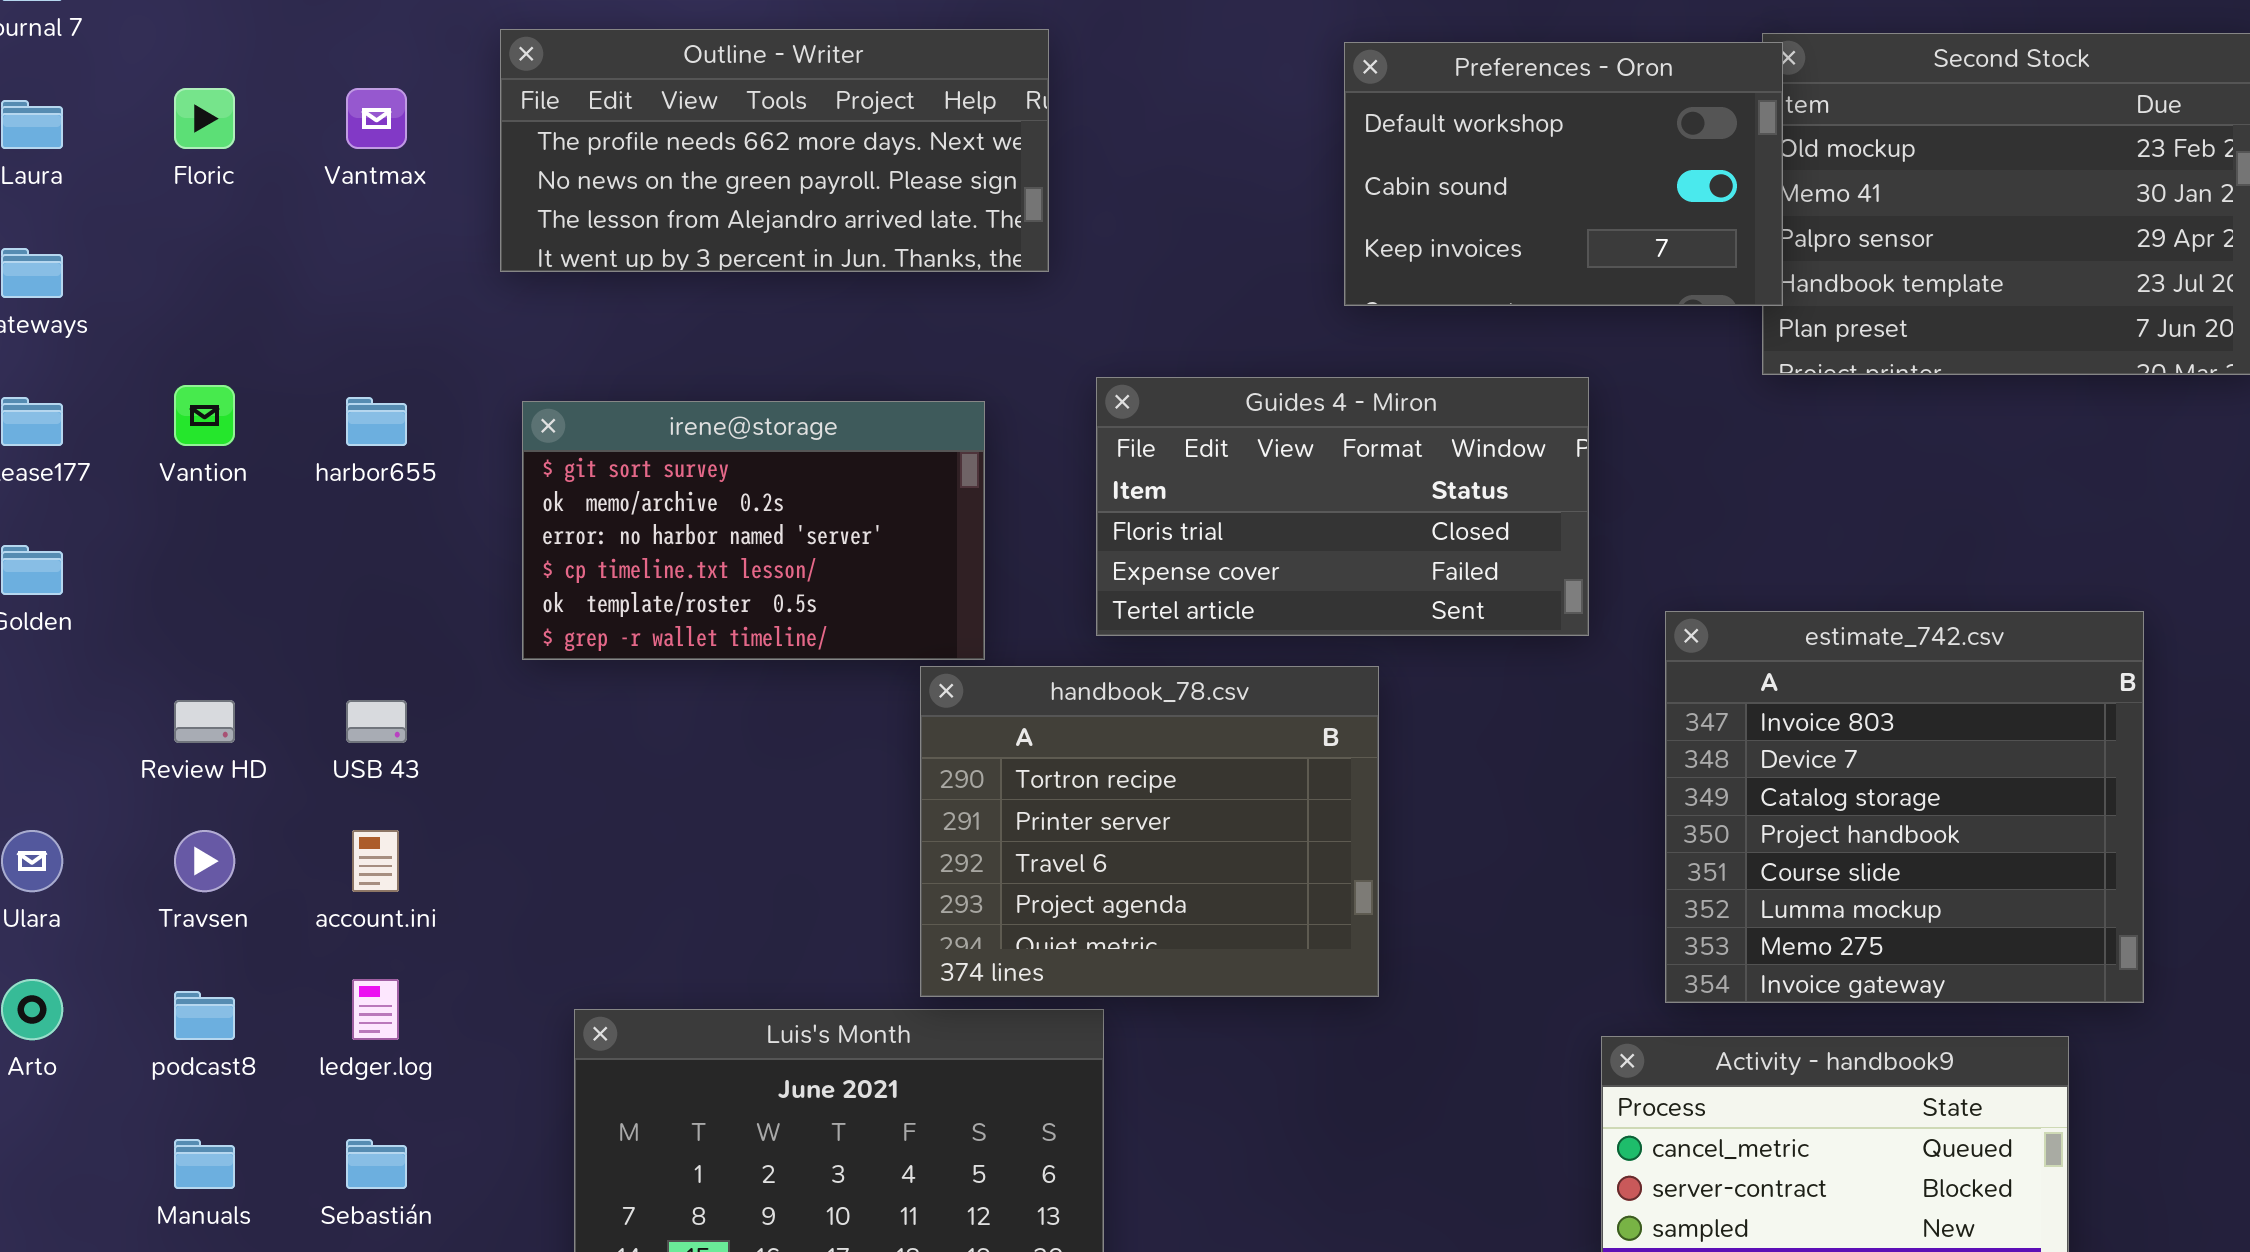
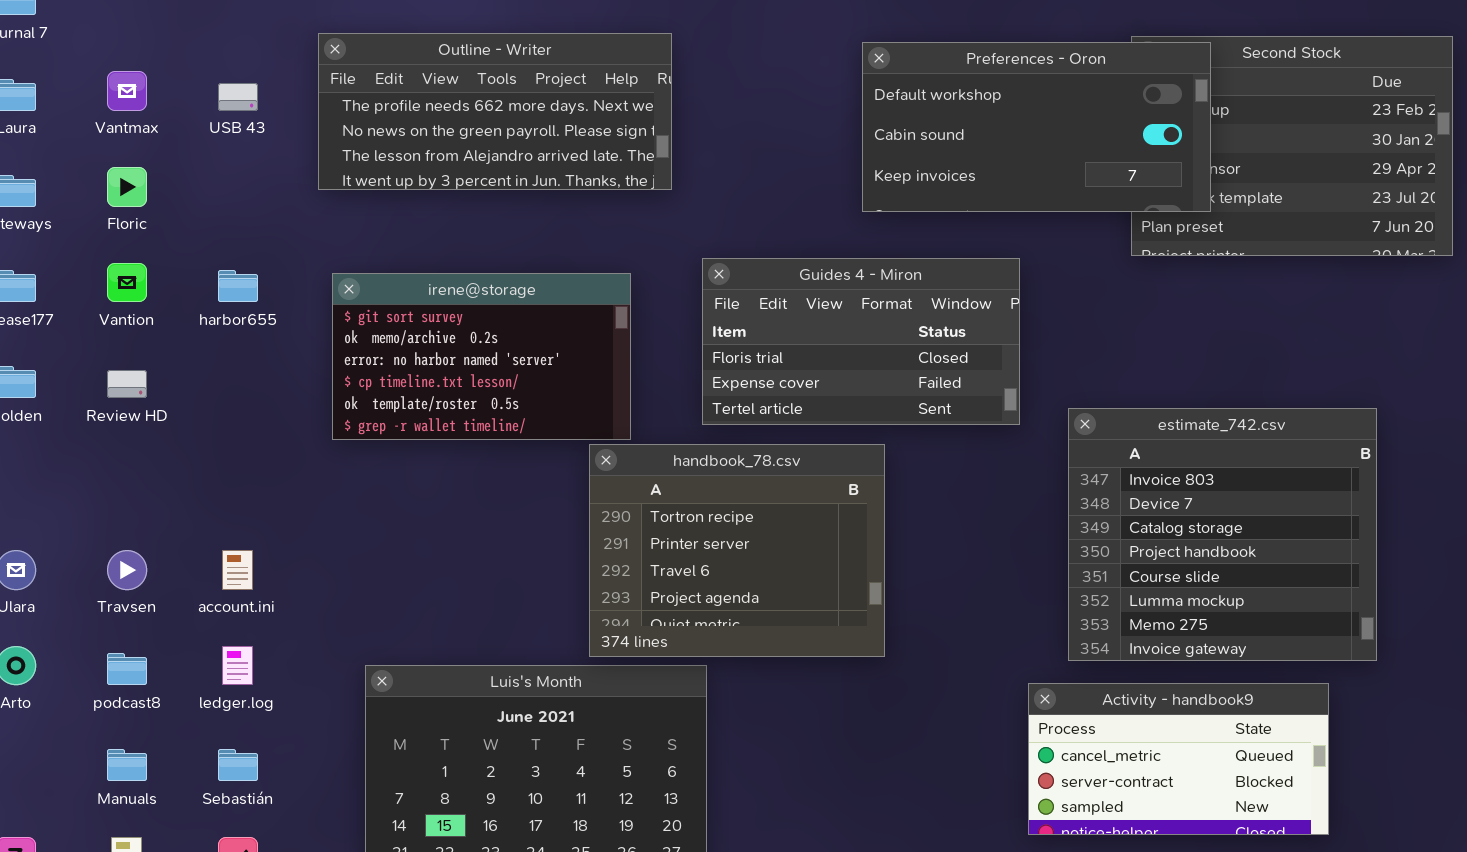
Preferences - Oron: [1344,42,1783,306] -> [862,42,1211,212], resized
Floric: [174,88,235,149] -> [107,167,147,207], moved
Vantmax: [346,88,407,149] -> [107,71,147,111], moved
Review HD: [174,700,235,743] -> [107,370,147,398], moved
USB 43: [346,700,407,743] -> [218,83,258,111], moved

